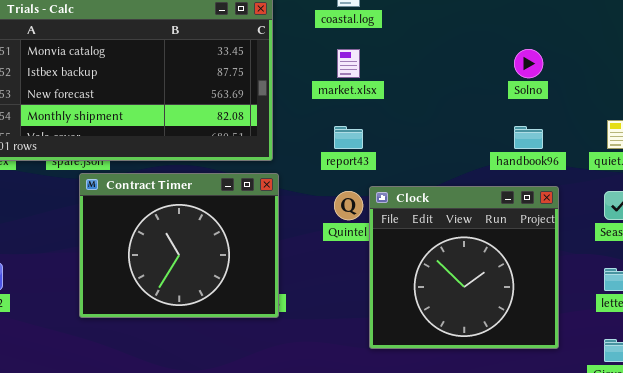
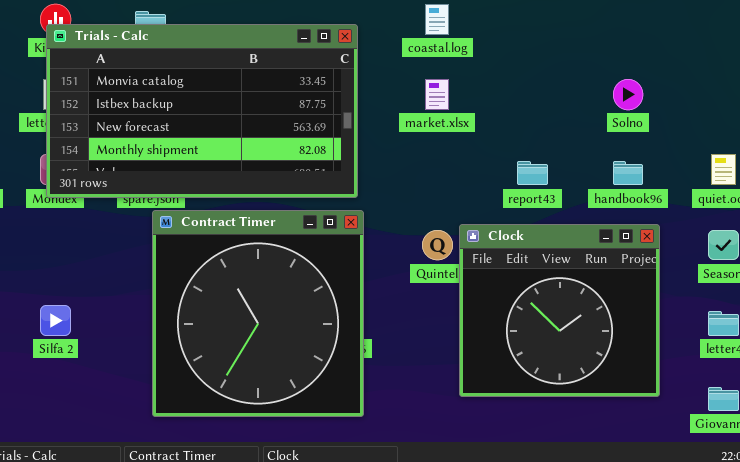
report43: [334,126,363,149] -> [517,161,548,185], moved
Contract Timer: [79,173,279,318] -> [152,210,364,417], resized

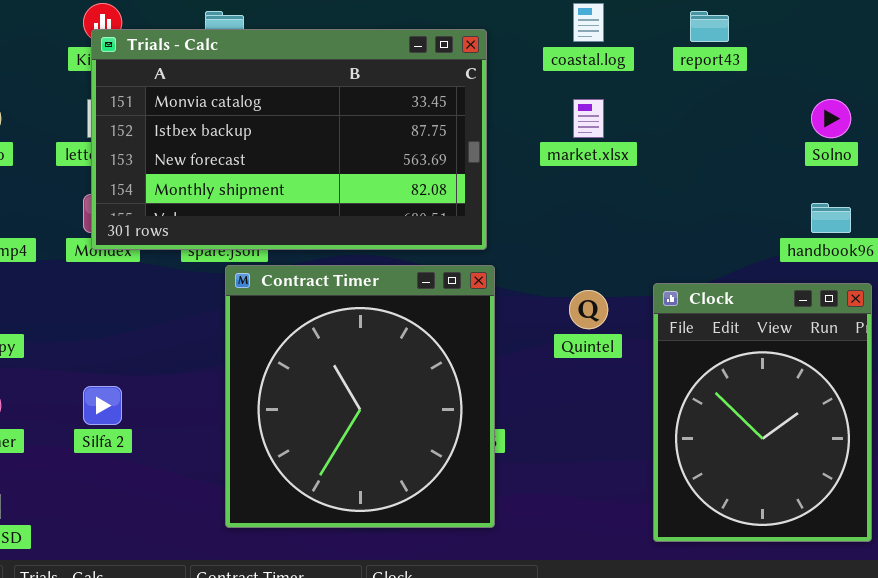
report43: [517,161,548,185] -> [690,11,729,42], moved
Clock: [459,224,660,397] -> [653,283,872,542], resized

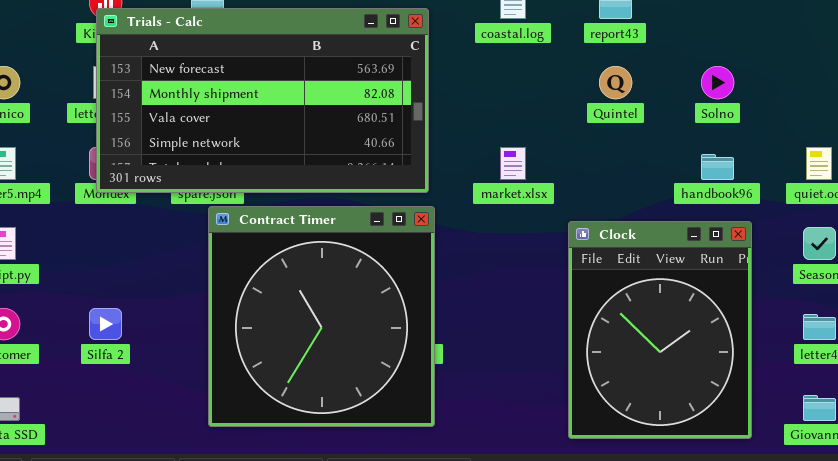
Trials - Calc: [91,29,487,250] -> [96,8,429,193], scrolled down 2 rows
market.xlsx: [573,99,604,138] -> [500,147,526,180], moved
Quintel: [569,290,608,329] -> [599,66,632,99], moved

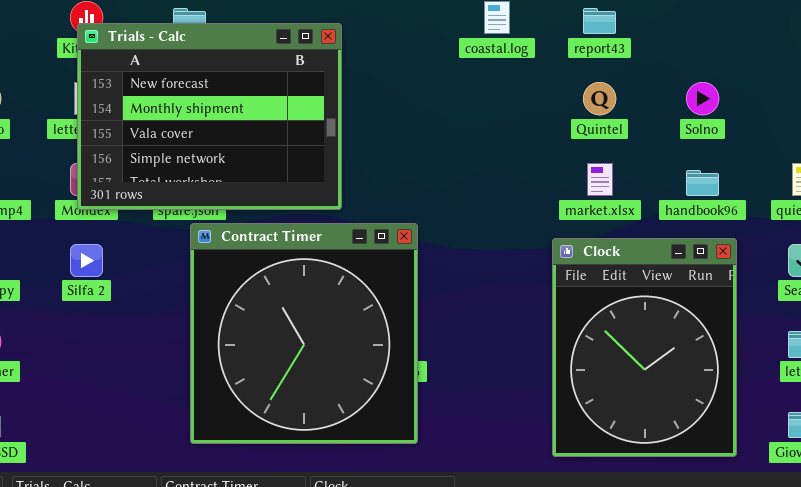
Trials - Calc: [96,8,429,193] -> [77,23,342,210], resized
market.xlsx: [500,147,526,180] -> [587,163,613,196], moved
Silfa 2: [89,308,122,340] -> [70,244,103,277], moved

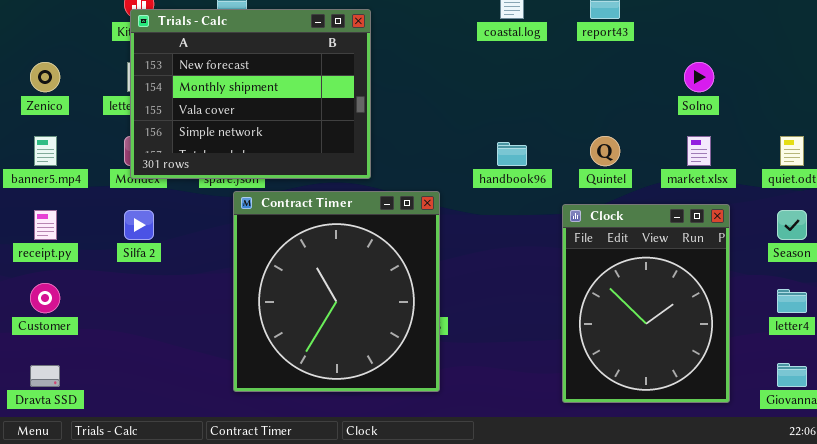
Quintel: [583,82,616,115] -> [590,136,620,166], moved
market.xlsx: [587,163,613,196] -> [687,136,711,166], moved
handbook96: [686,170,719,196] -> [497,142,527,166], moved

